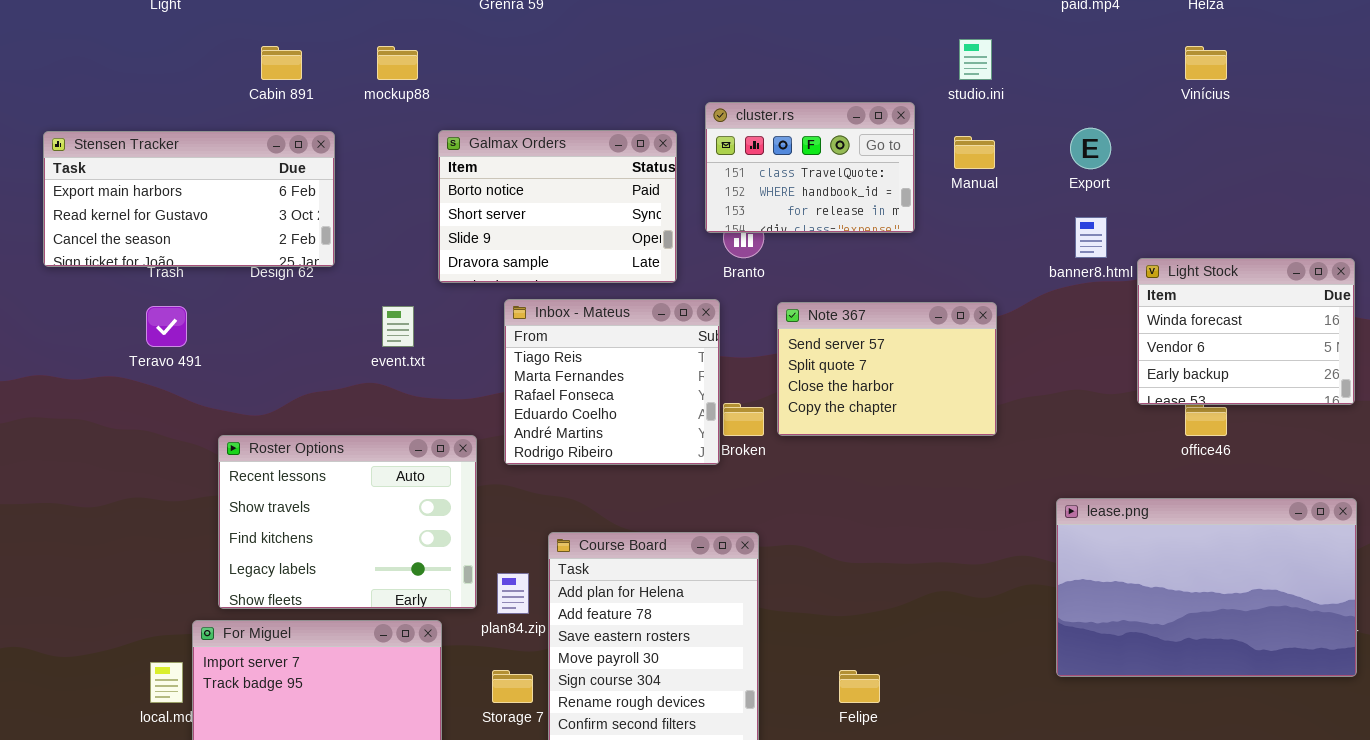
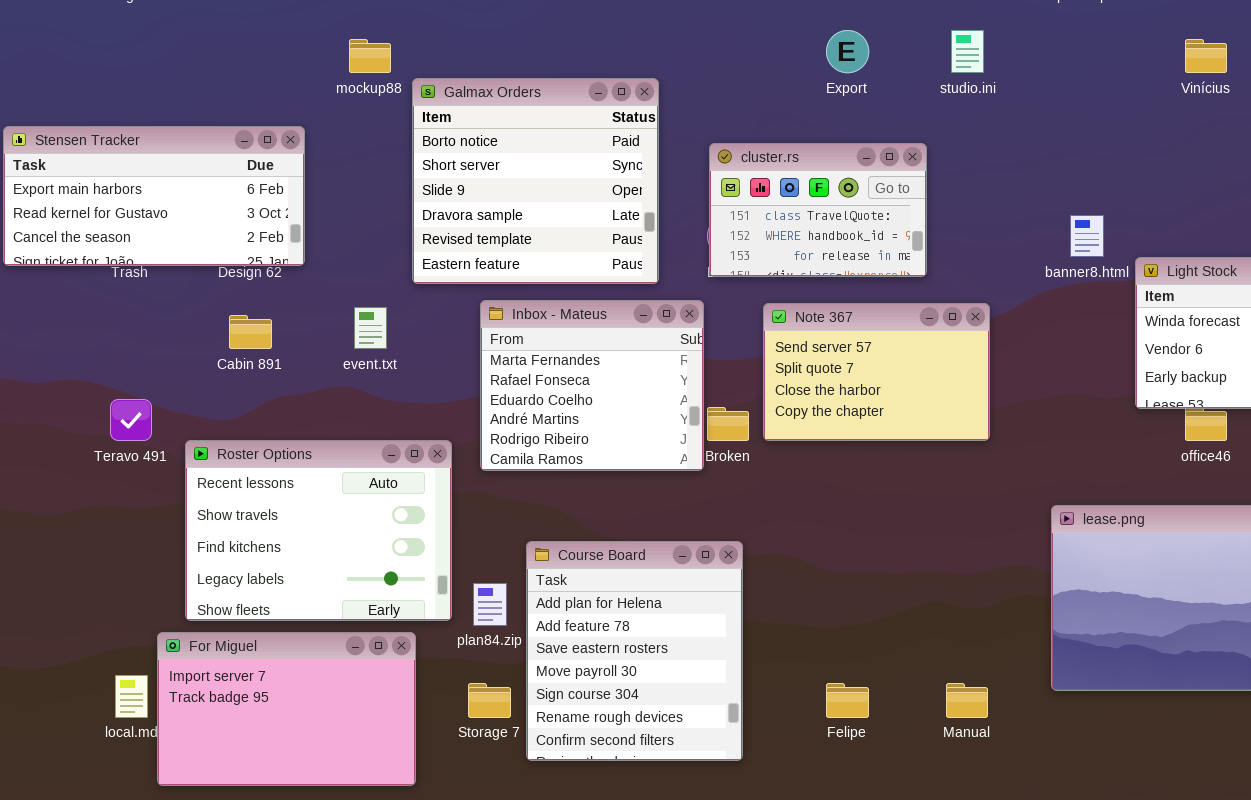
Cabin 891: [261,46,302,80] -> [229,315,272,349], moved
cluster.rs: [705,102,915,233] -> [709,143,927,277], moved
Export: [1070,128,1111,169] -> [826,30,869,73], moved
Galmax Orders: [438,130,677,283] -> [412,78,659,284], resized
Manual: [954,136,995,169] -> [946,683,988,718], moved
Inbox - Mateus: [504,299,720,465] -> [480,300,704,471], scrolled down 1 row
Teravo 491: [146,306,187,347] -> [110,399,152,441], moved

